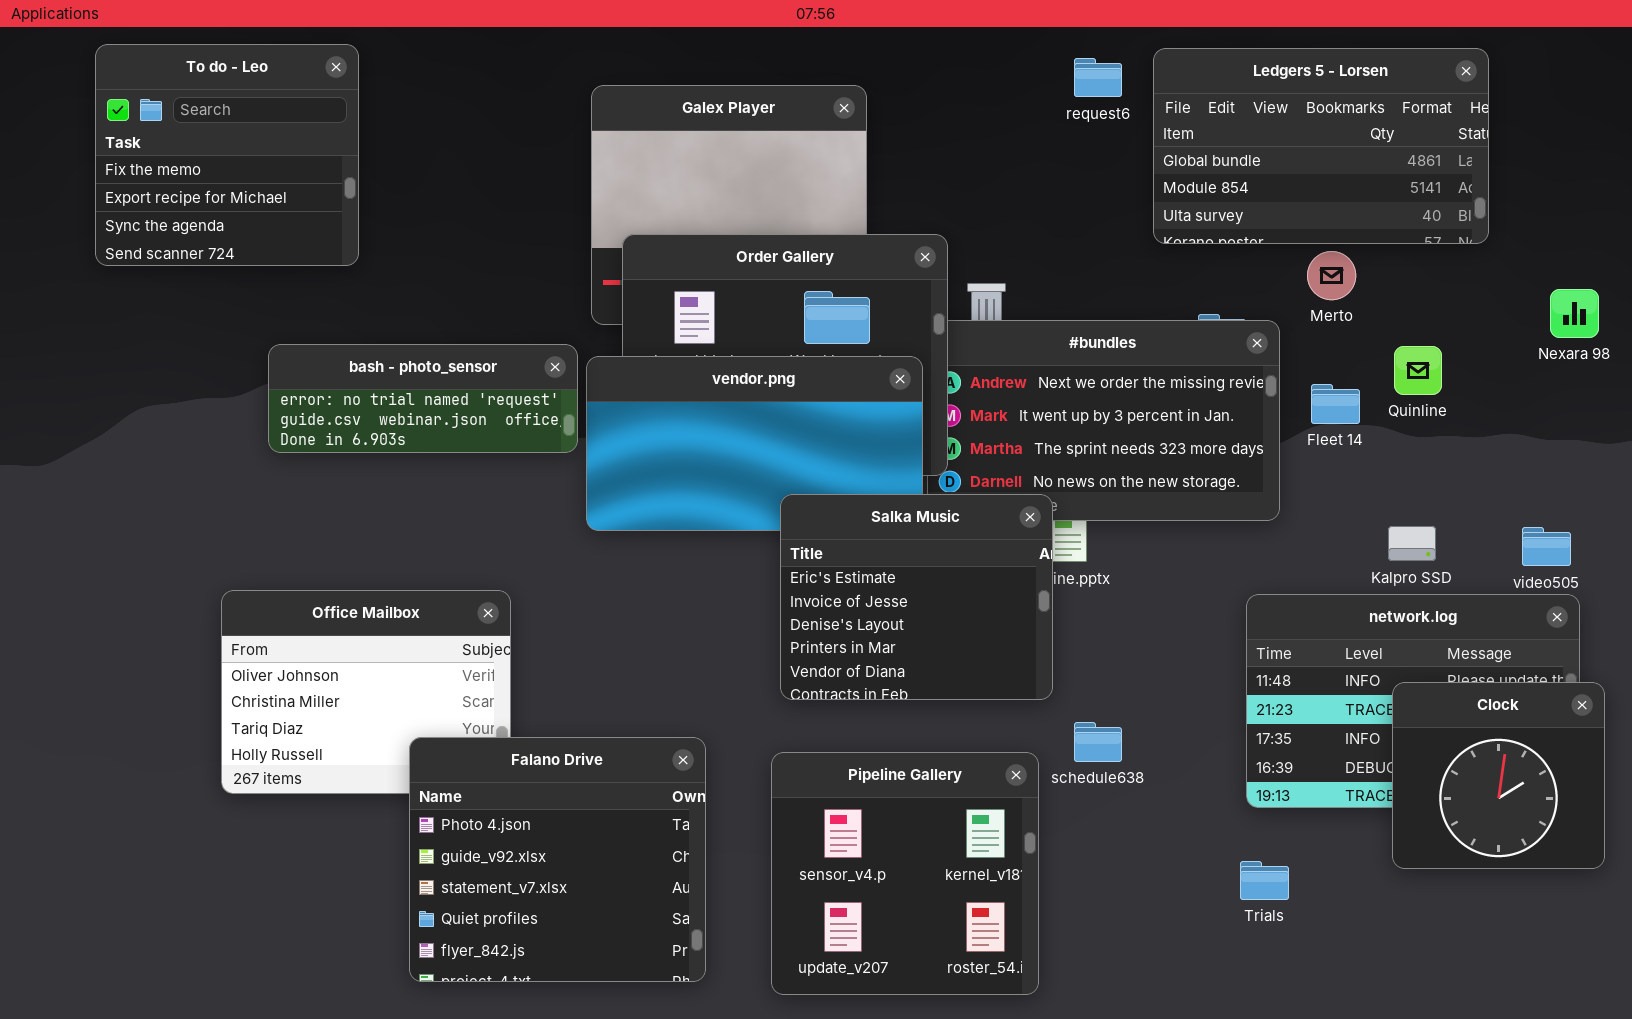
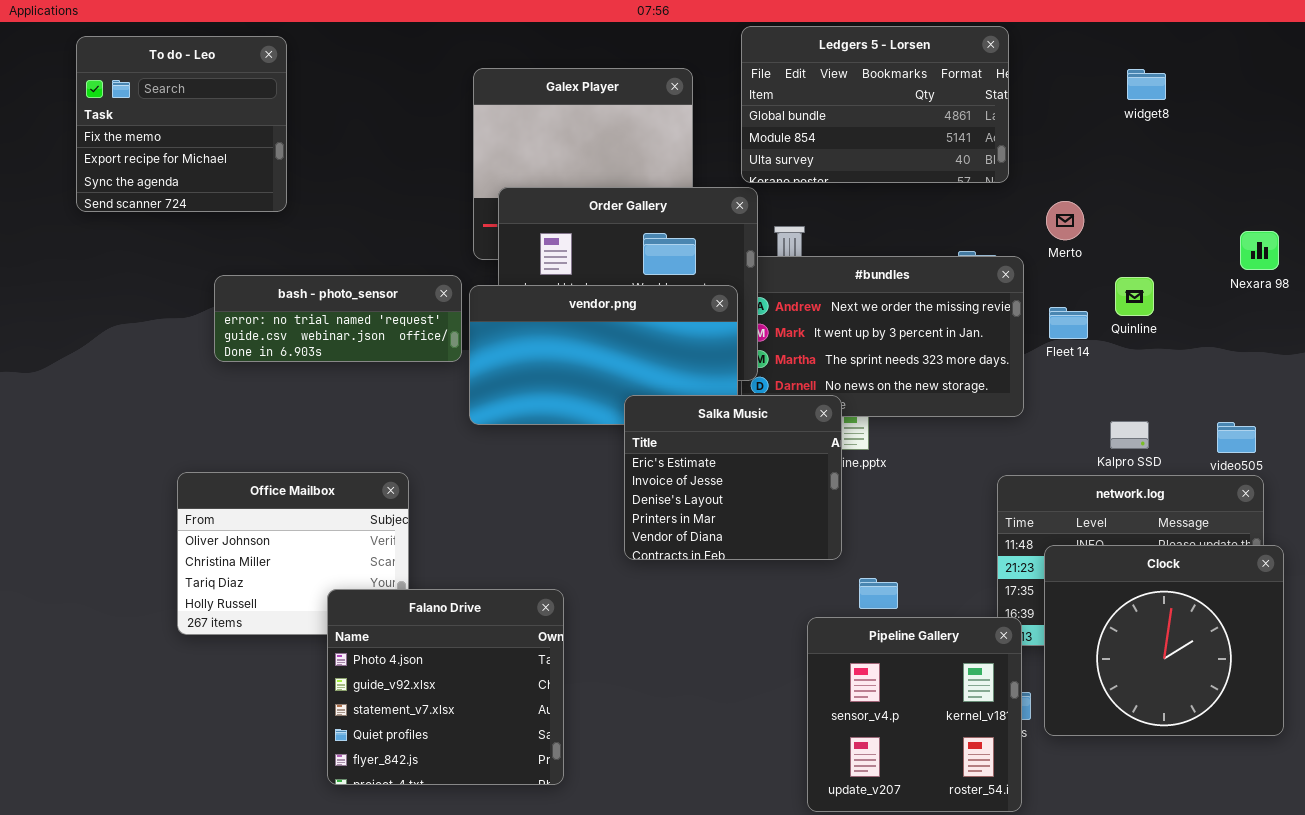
Ledgers 5 - Lorsen: [1153,48,1489,244] -> [741,26,1009,183], moved
Clock: [1392,682,1605,869] -> [1044,545,1284,736], resized
Pipeline Gallery: [771,752,1039,995] -> [807,617,1022,812], moved

